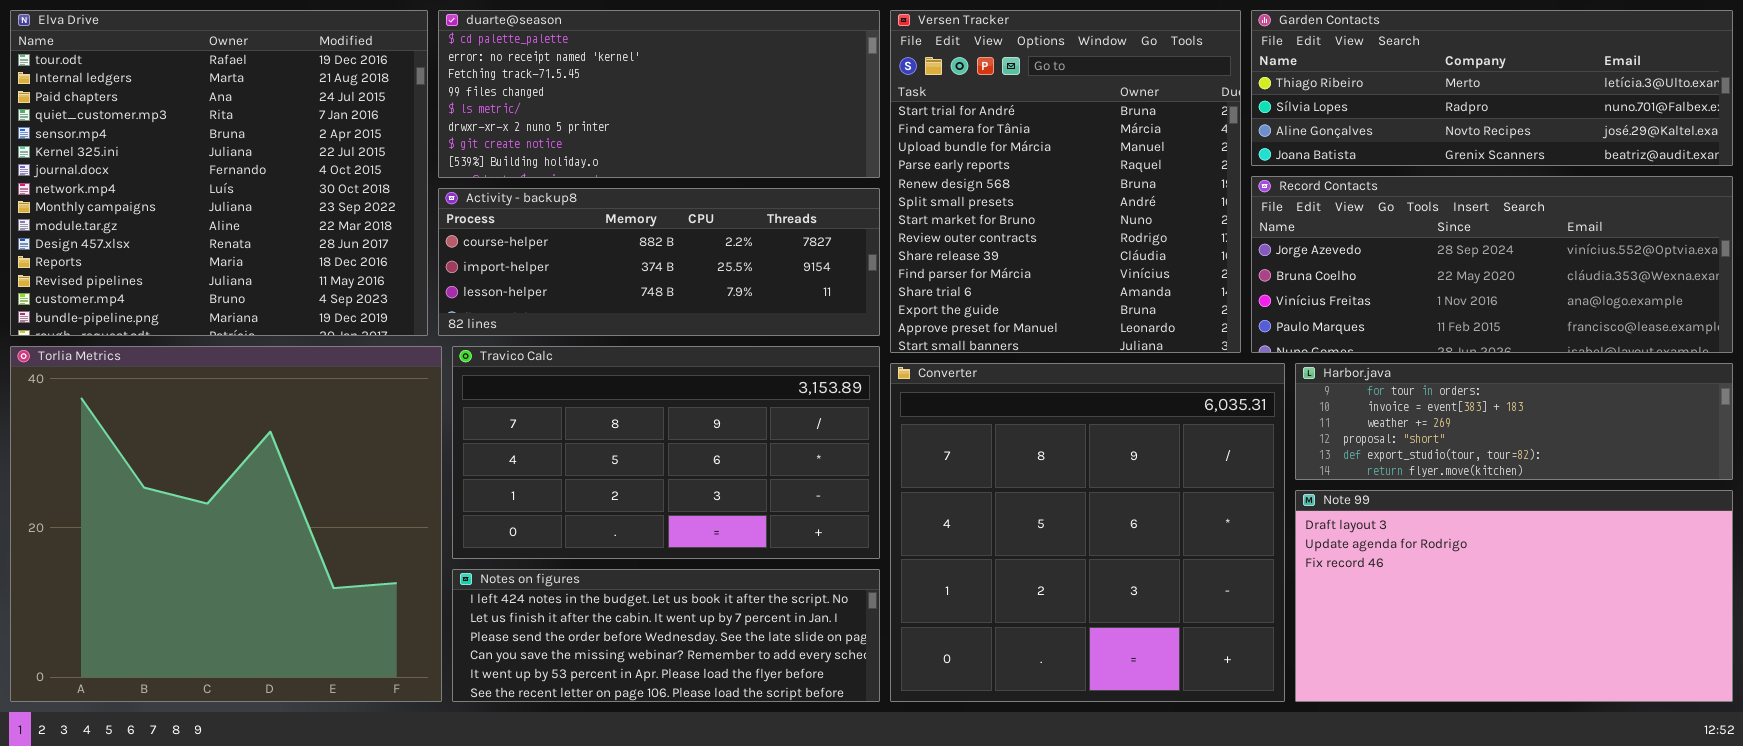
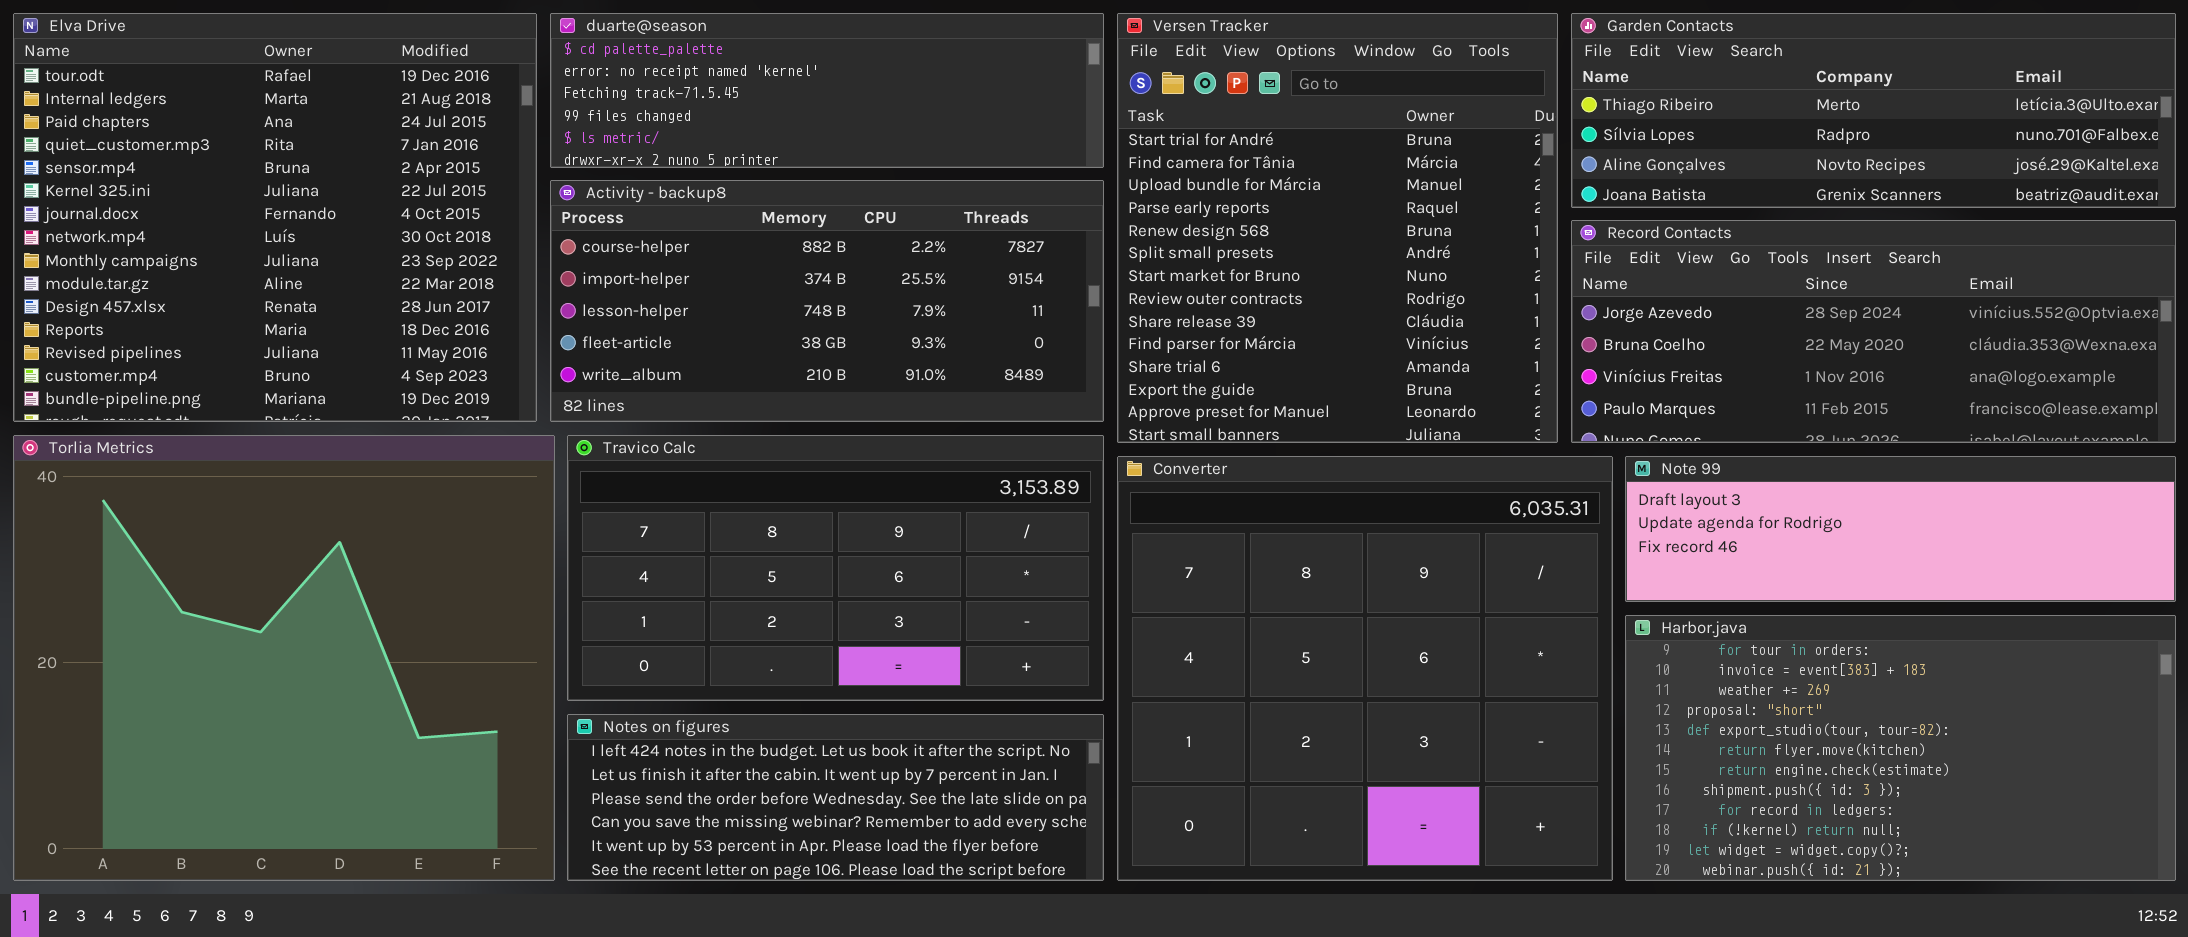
duarte@season: [438,10,880,178] -> [550,13,1104,168], resized
Activity - backup8: [438,188,880,336] -> [550,180,1104,422], resized
Harbor.java: [1295,363,1733,480] -> [1625,615,2176,881], moved, resized
Note 99: [1295,490,1733,702] -> [1625,456,2176,602], moved, resized

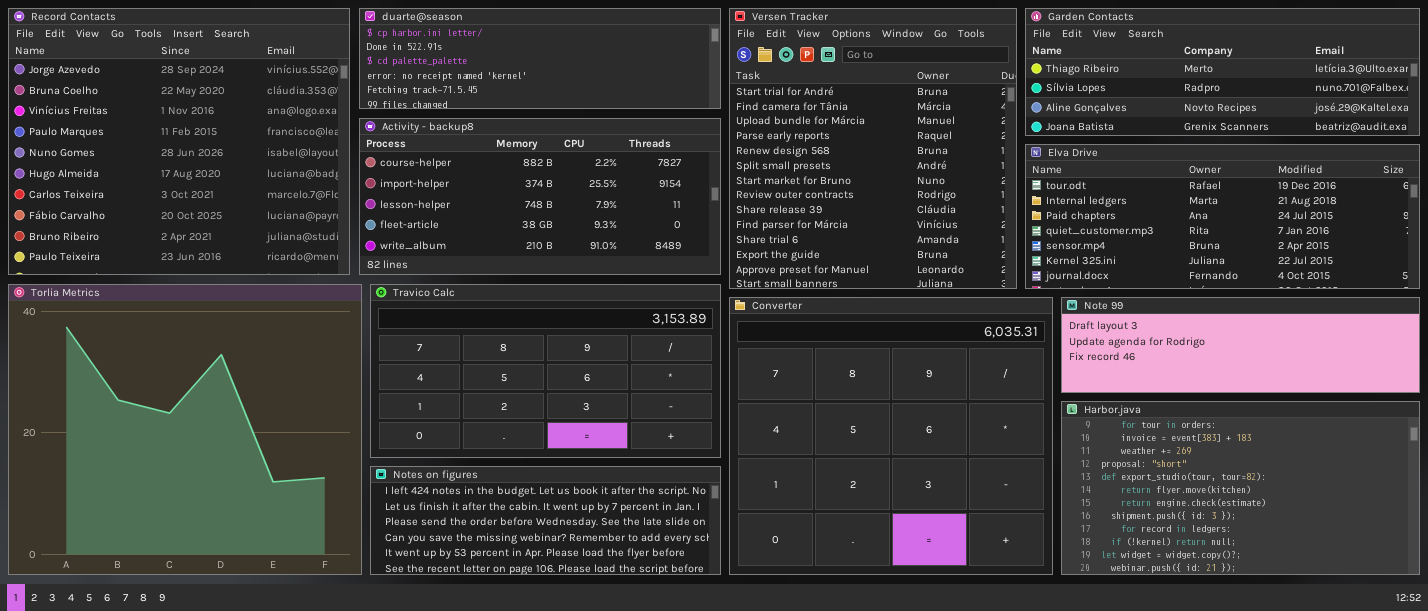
Elva Drive: [13,13,537,422] -> [1025,144,1420,289], moved, resized
duarte@season: [550,13,1104,168] -> [359,8,721,109], scrolled up 2 rows
Record Contacts: [1571,220,2176,443] -> [8,8,350,275], moved, resized

